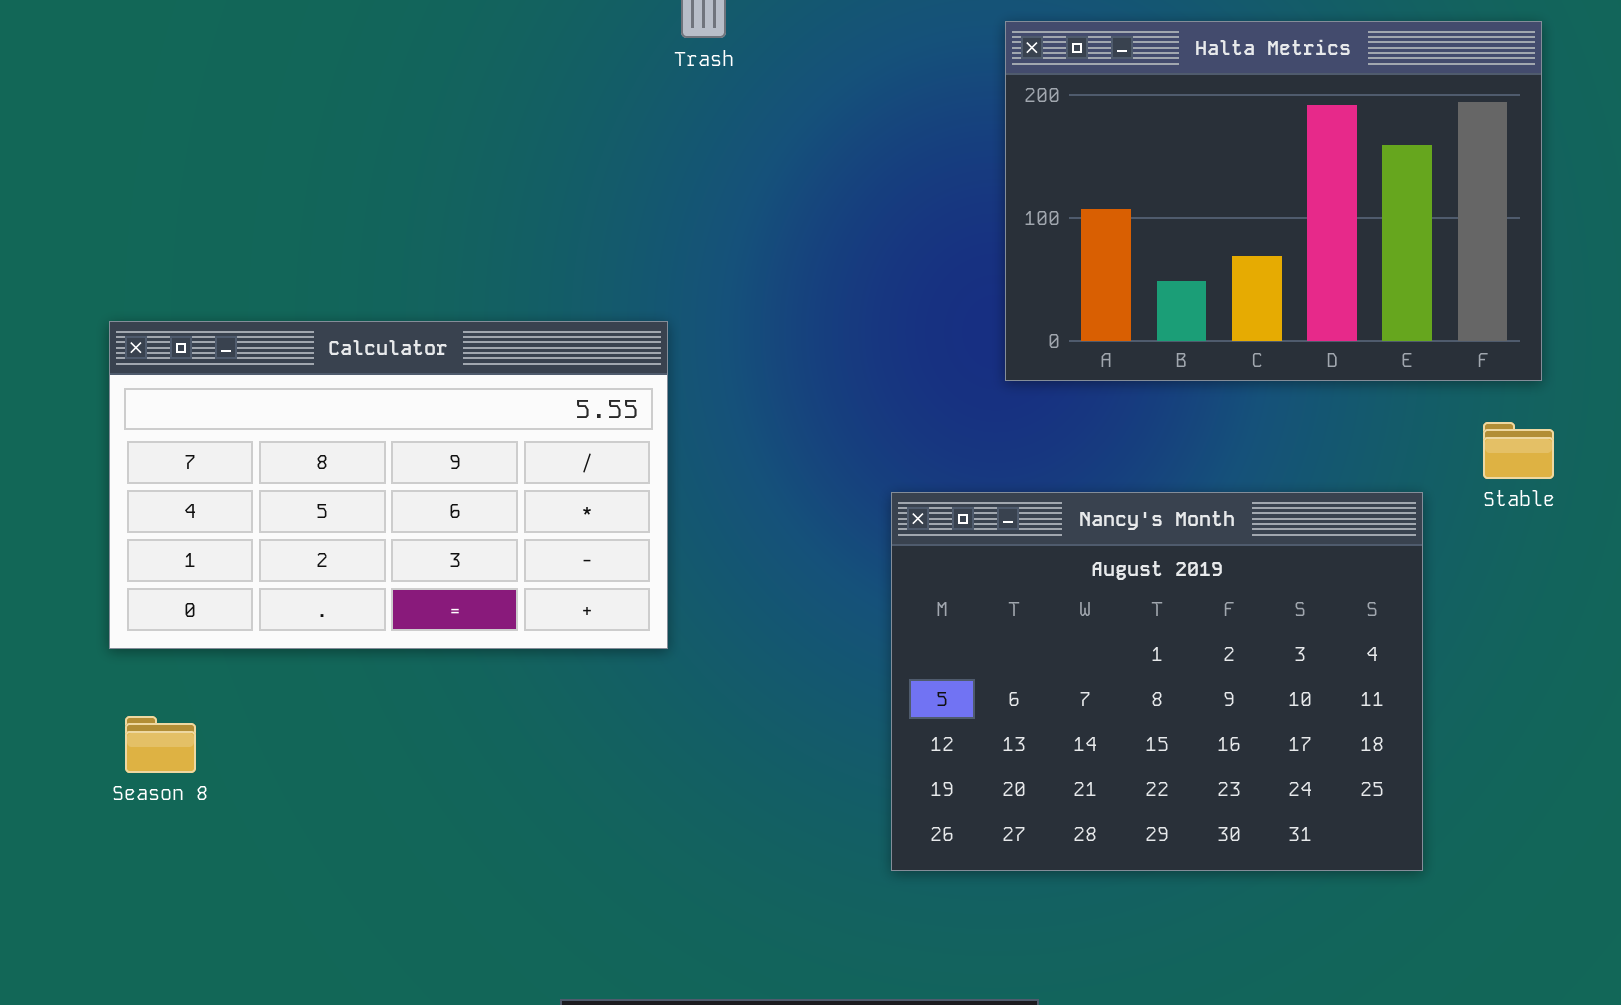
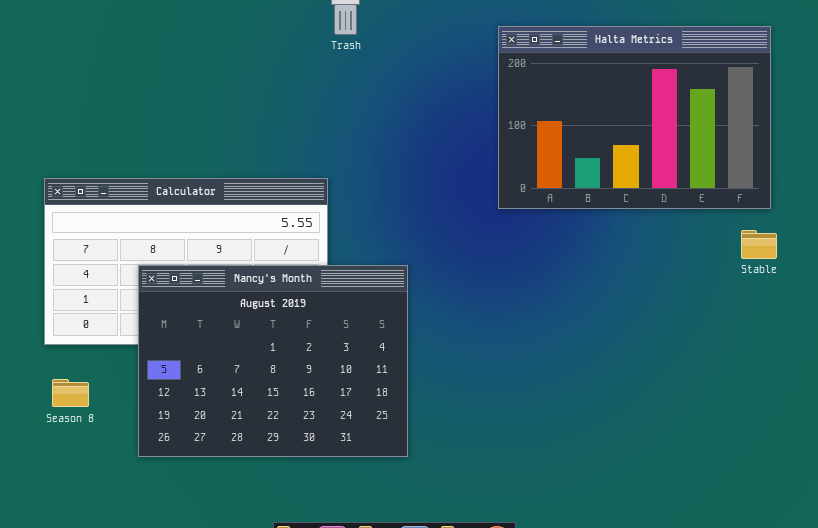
Nancy's Month: [891,492,1423,871] -> [138,265,408,457], moved

